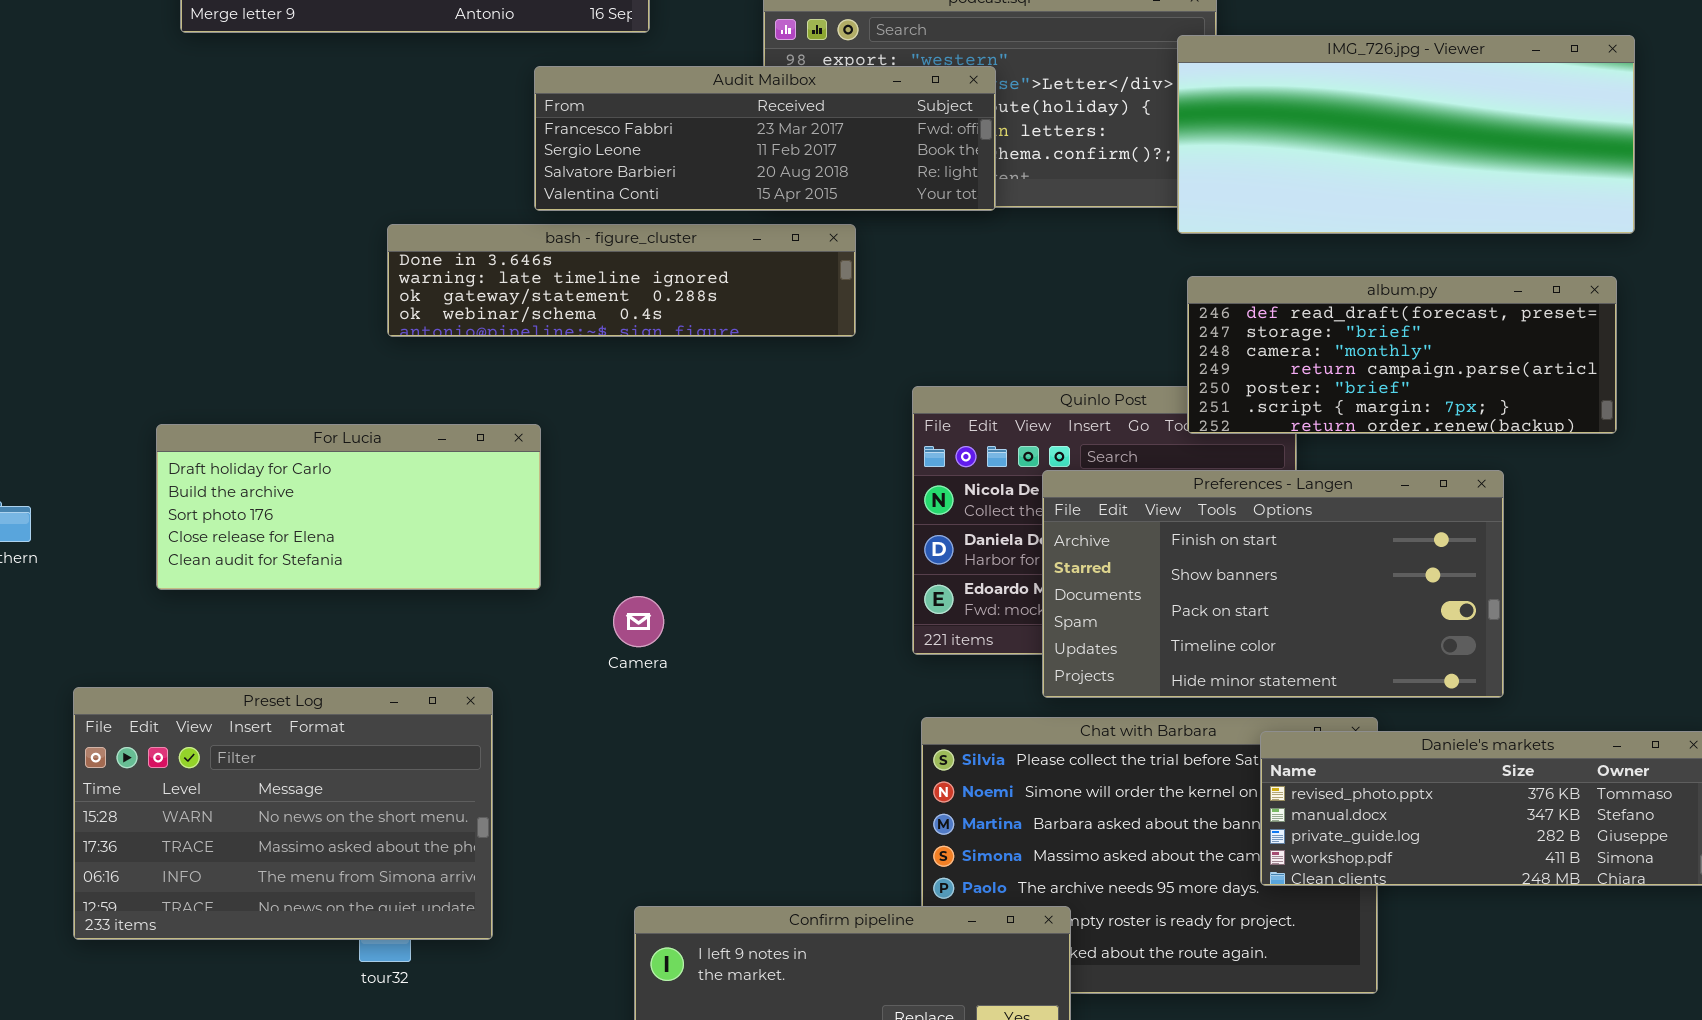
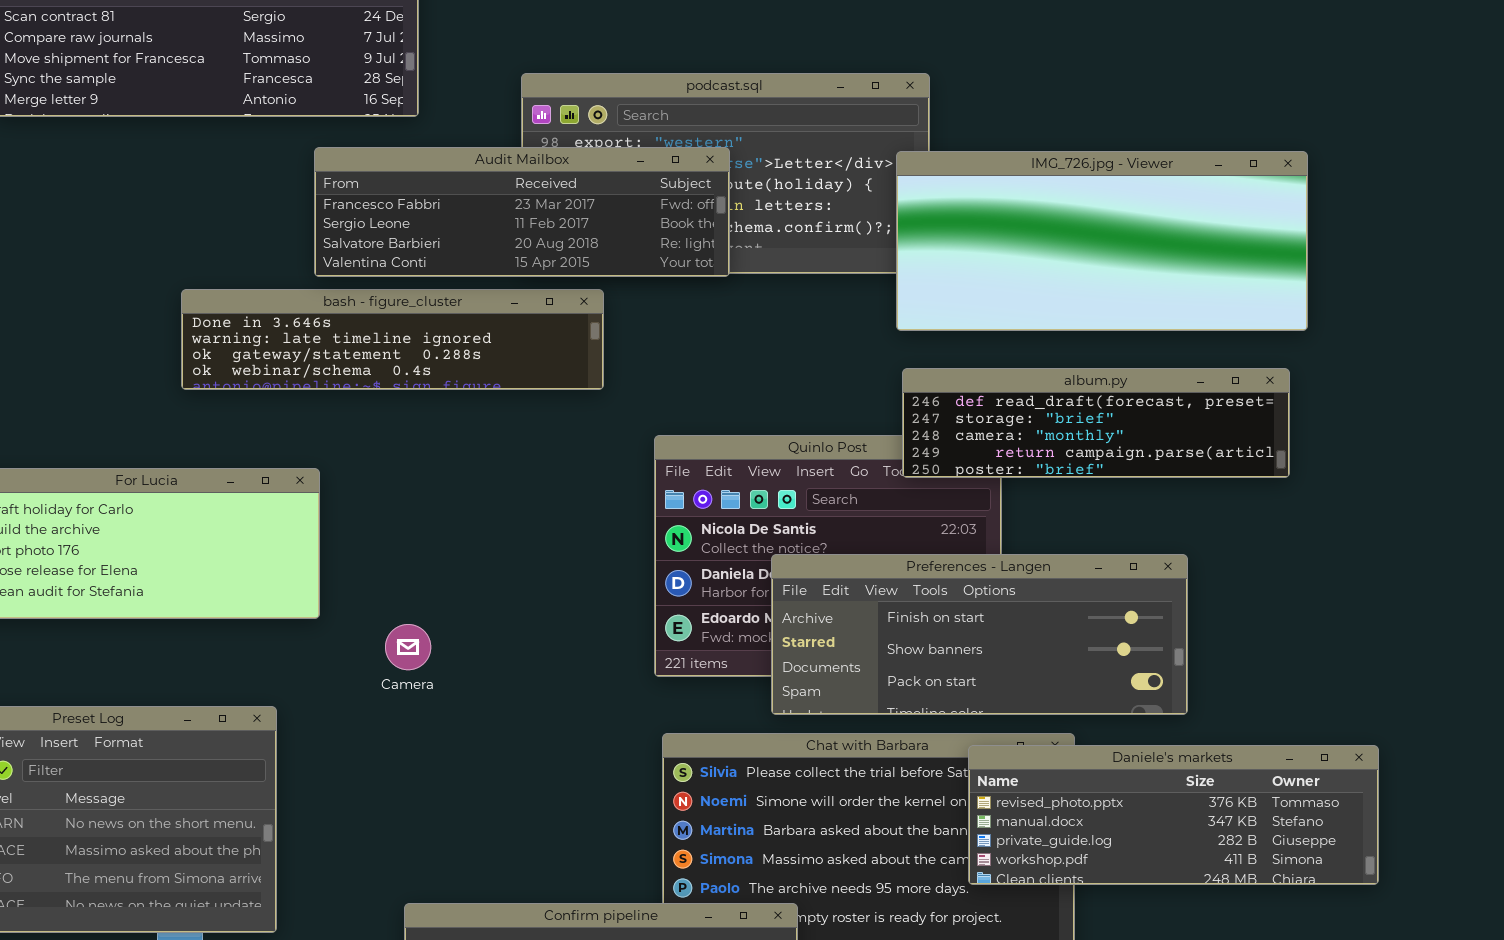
IMG_726.jpg - Viewer: [1177,35,1635,234] -> [896,151,1308,331], moved
album.py: [1187,276,1617,434] -> [902,368,1290,478], resized
Preferences - Langen: [1042,470,1504,698] -> [771,554,1188,715], resized

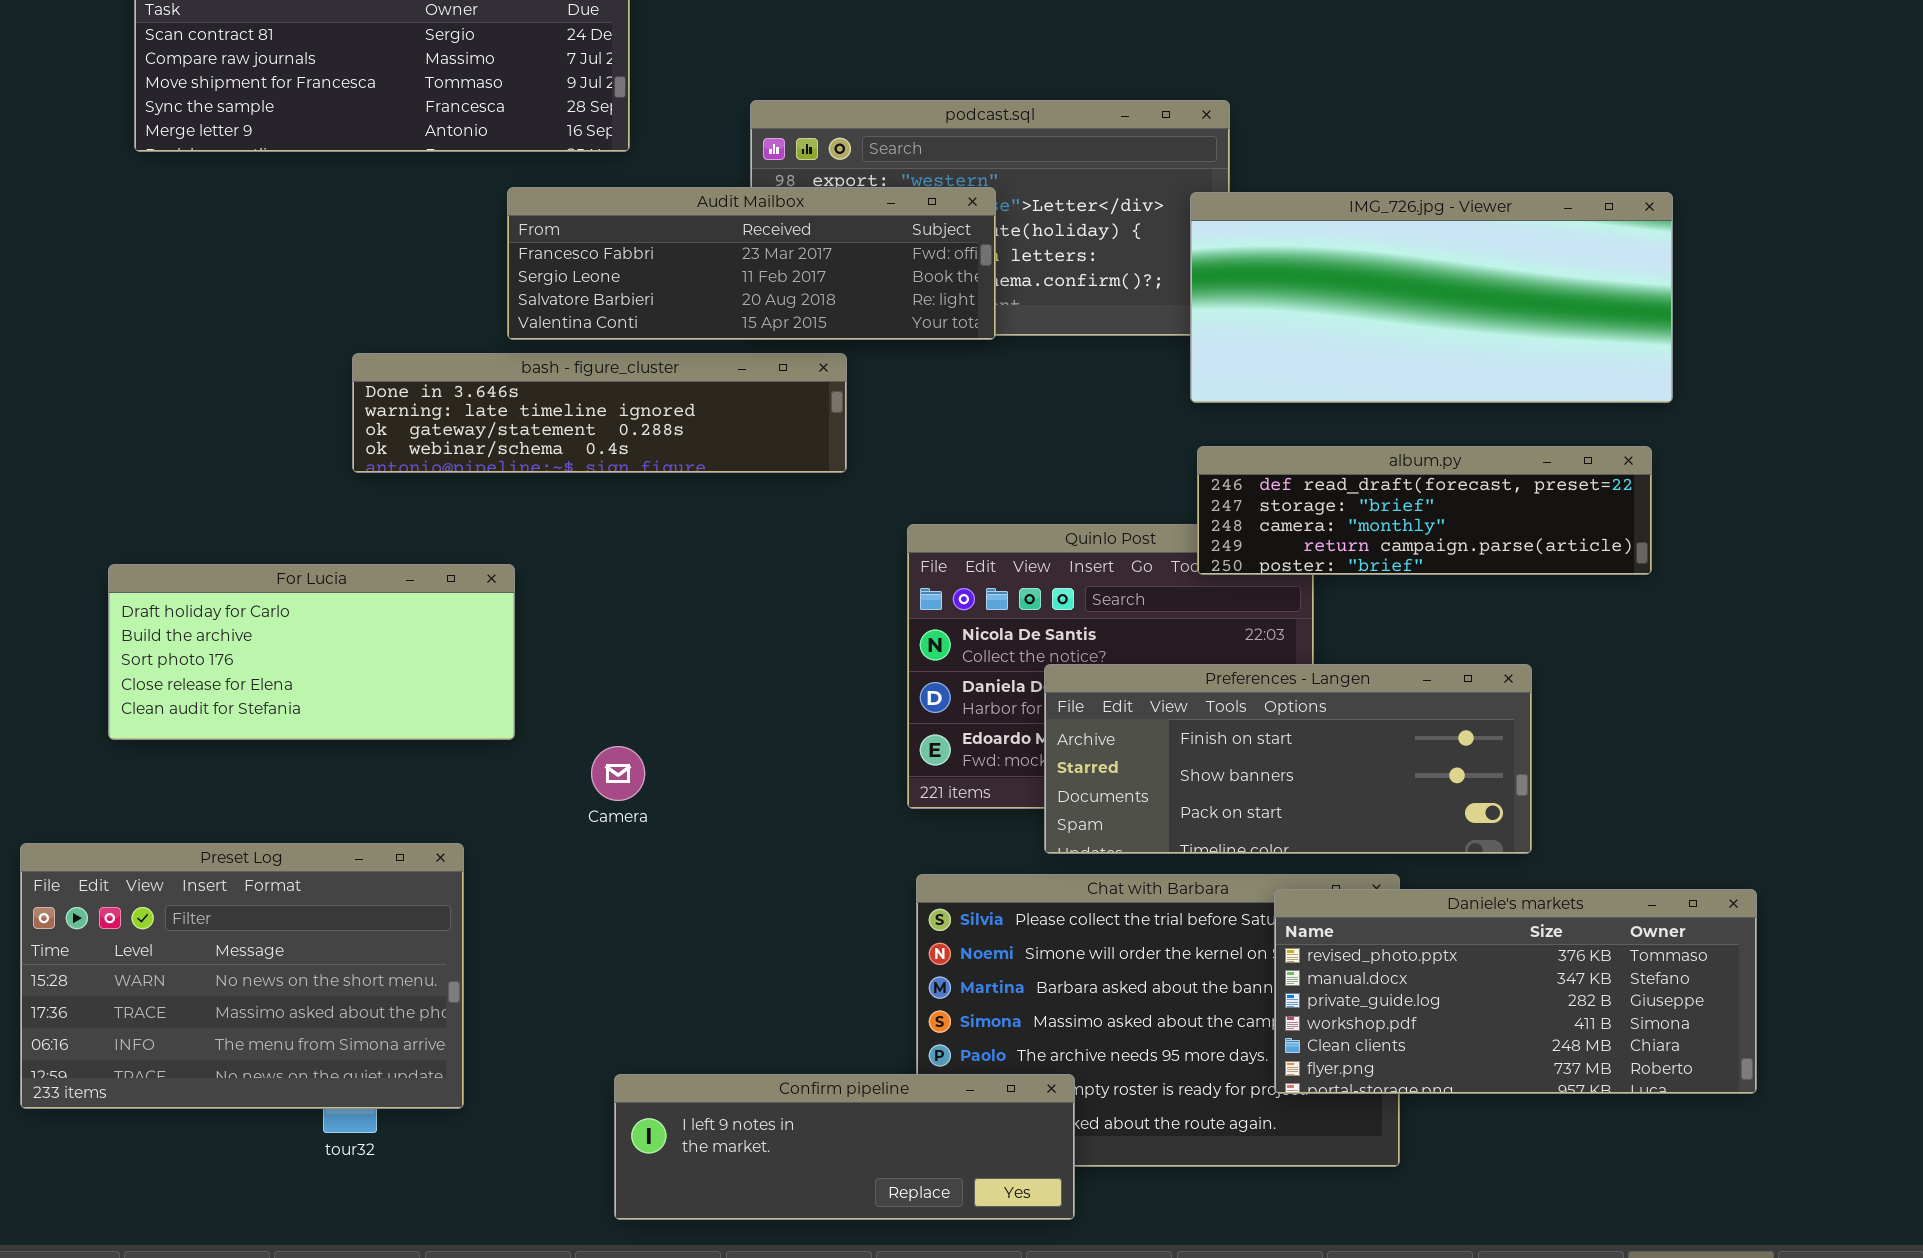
Daniele's markets: [968,745,1379,885] -> [1274,889,1757,1094], resized

